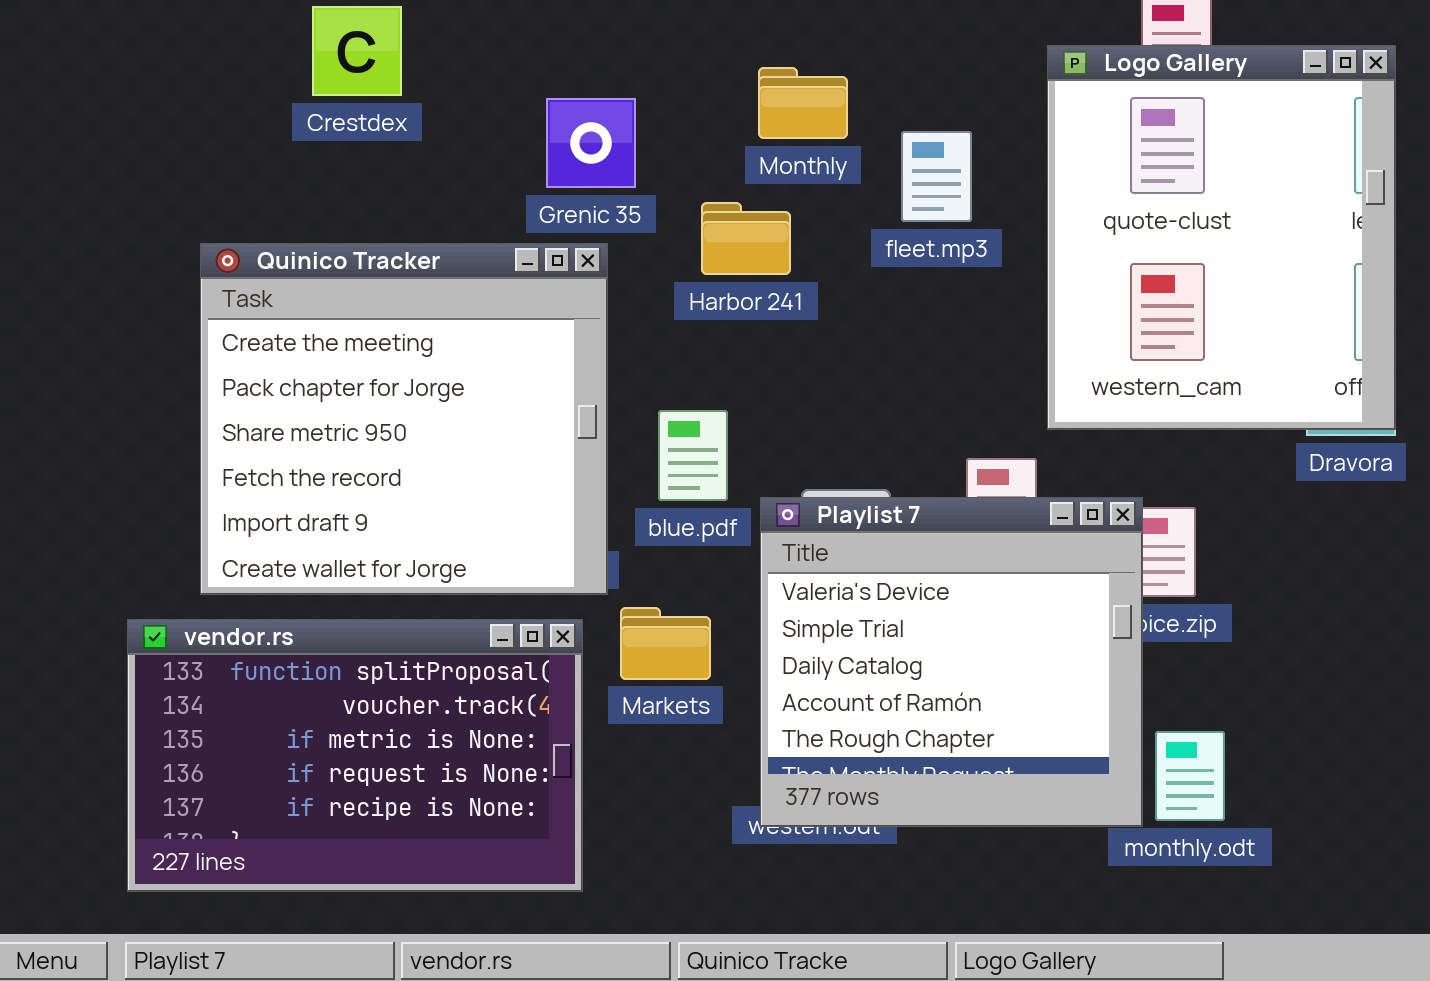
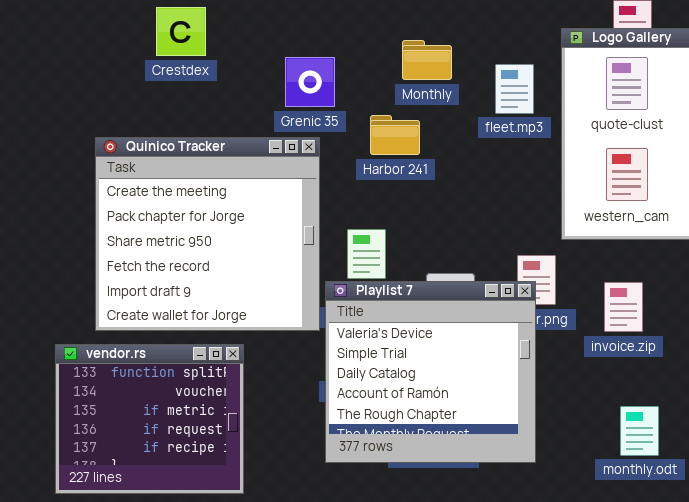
fleet.mp3: [901,131,972,222] -> [495,64,534,114], moved
Playlist 7: [760,497,1143,827] -> [325,281,536,463], moved
vendor.rs: [127,619,583,892] -> [55,344,244,494], resized

